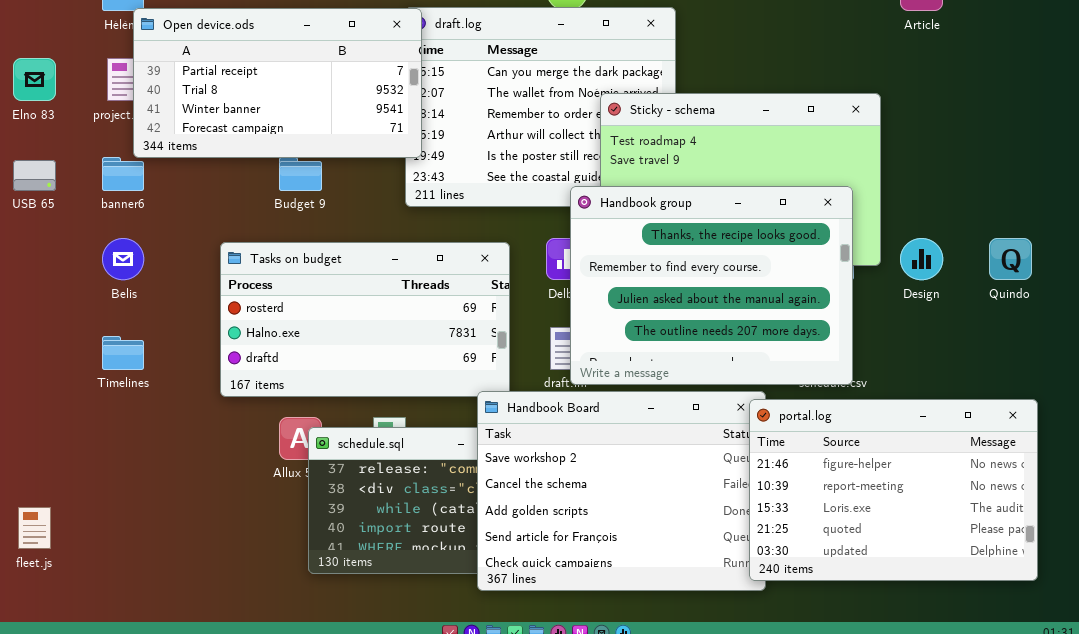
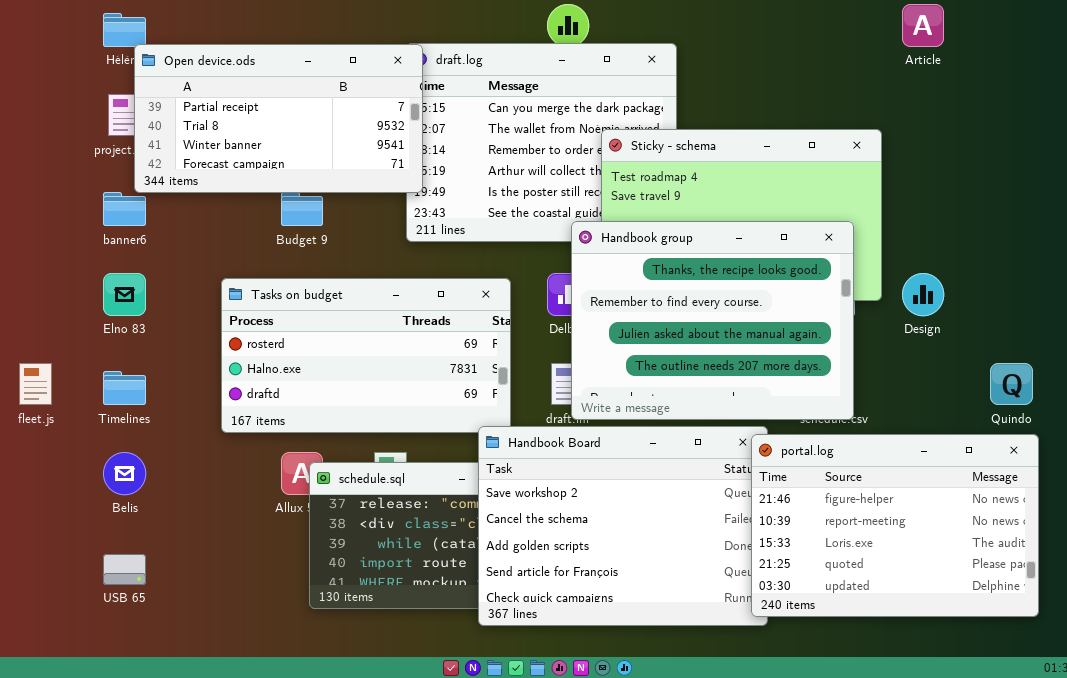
Elno 83: [13,58,56,101] -> [103,273,146,316], moved
USB 65: [13,160,56,191] -> [103,554,146,585], moved
Belis: [102,238,144,280] -> [103,452,146,495], moved
Quindo: [989,238,1032,280] -> [990,363,1033,405], moved
fleet.js: [18,507,51,549] -> [19,363,52,405], moved

